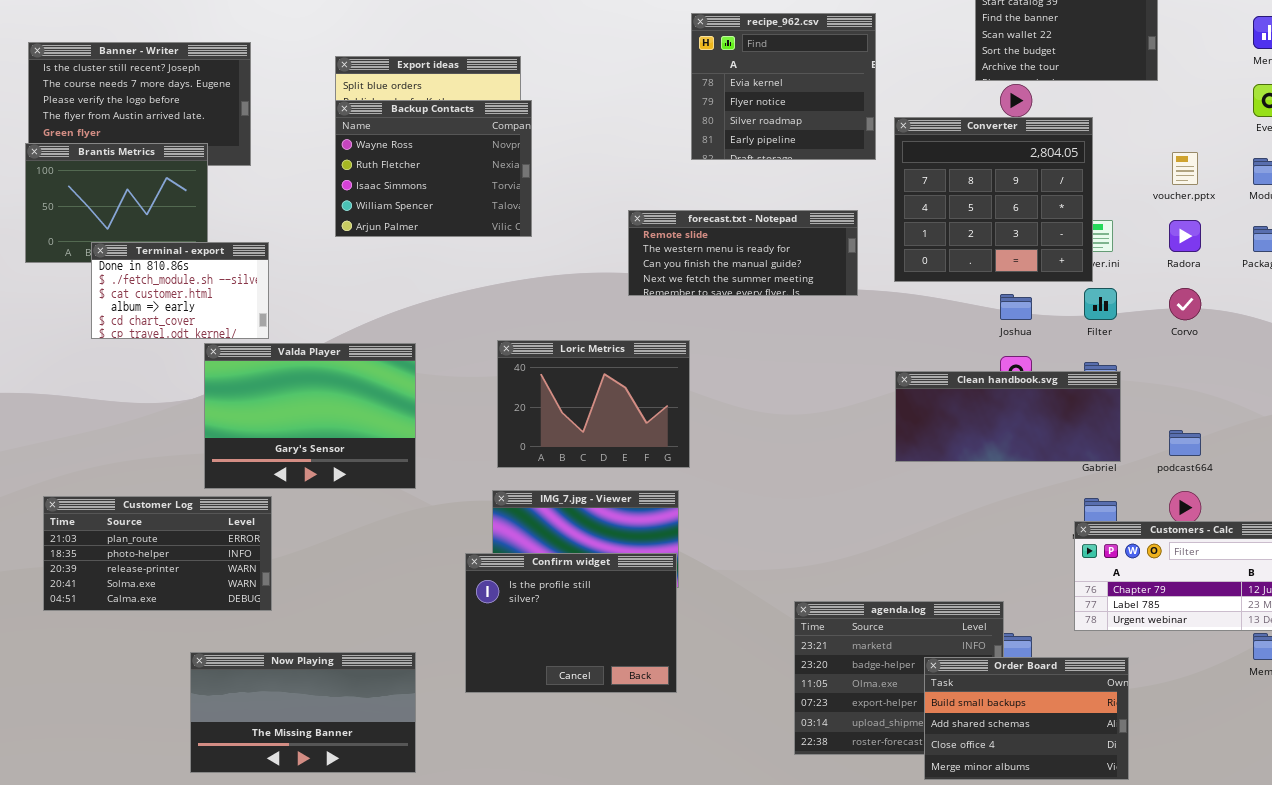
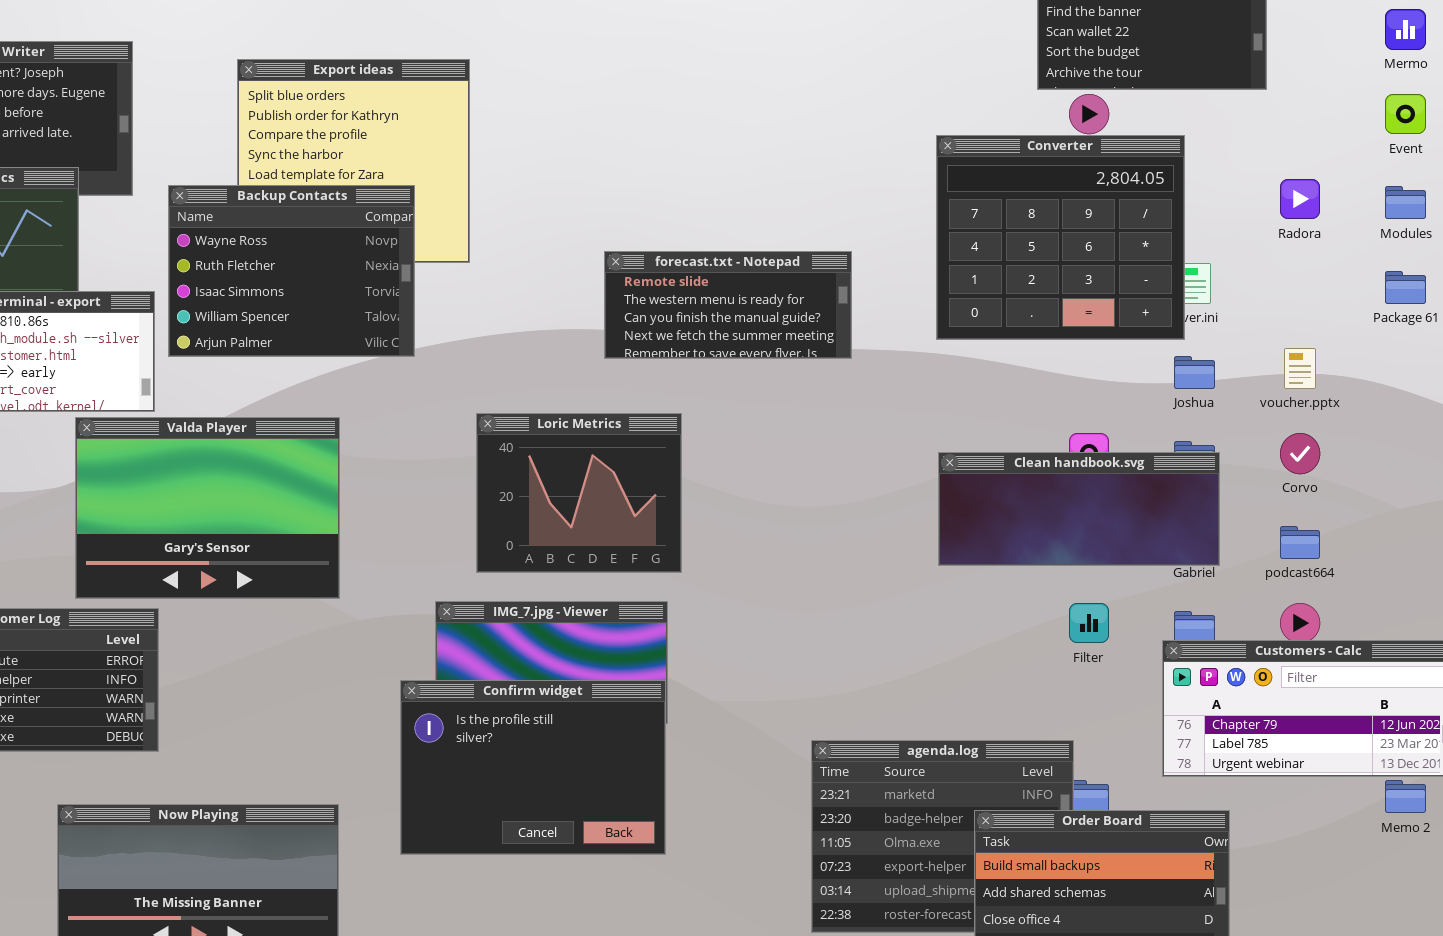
recipe_962.csv: [691,13,876,160] -> none, closed
Backup Contacts: [335,100,532,237] -> [168,185,415,357], moved
voucher.pptx: [1172,152,1198,185] -> [1284,348,1316,389], moved
forecast.txt - Notepad: [628,210,858,296] -> [604,251,852,359], resized
Radora: [1169,220,1201,252] -> [1280,179,1320,219], moved
Filter: [1084,288,1117,320] -> [1069,603,1109,643], moved
Corvo: [1169,288,1201,320] -> [1280,433,1320,474], moved
Joshua: [1000,294,1032,320] -> [1174,356,1215,389], moved
Loric Metrics: [497,340,690,468] -> [476,413,682,573], resized

